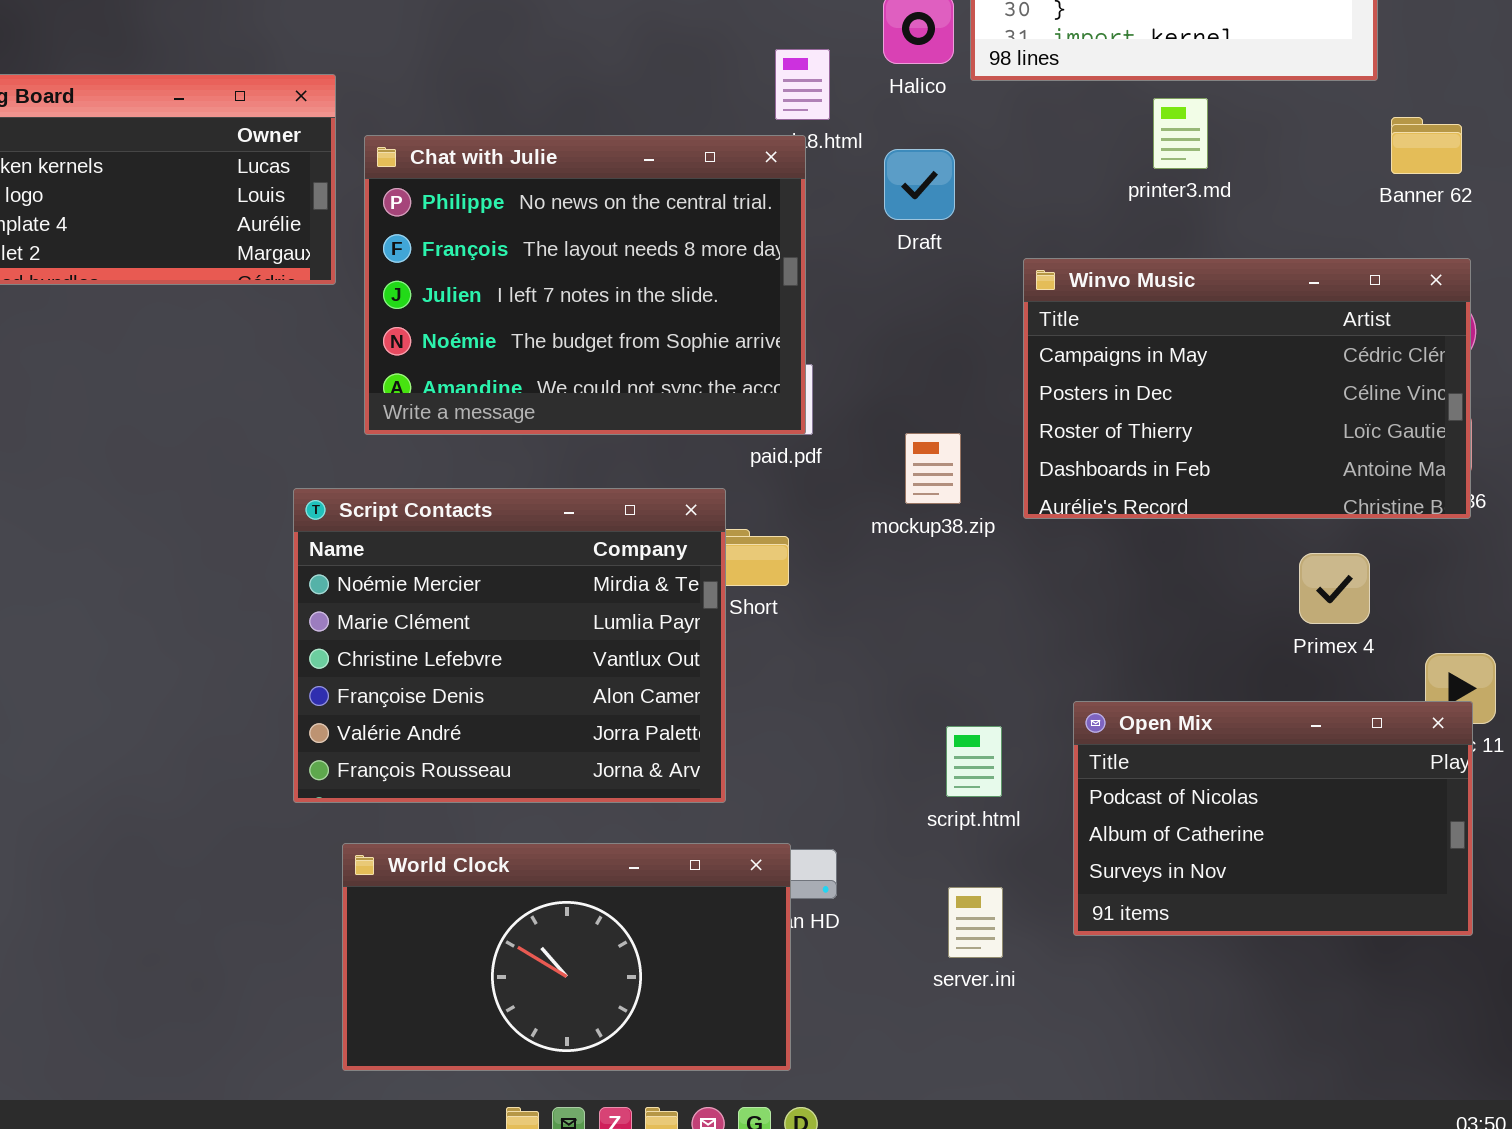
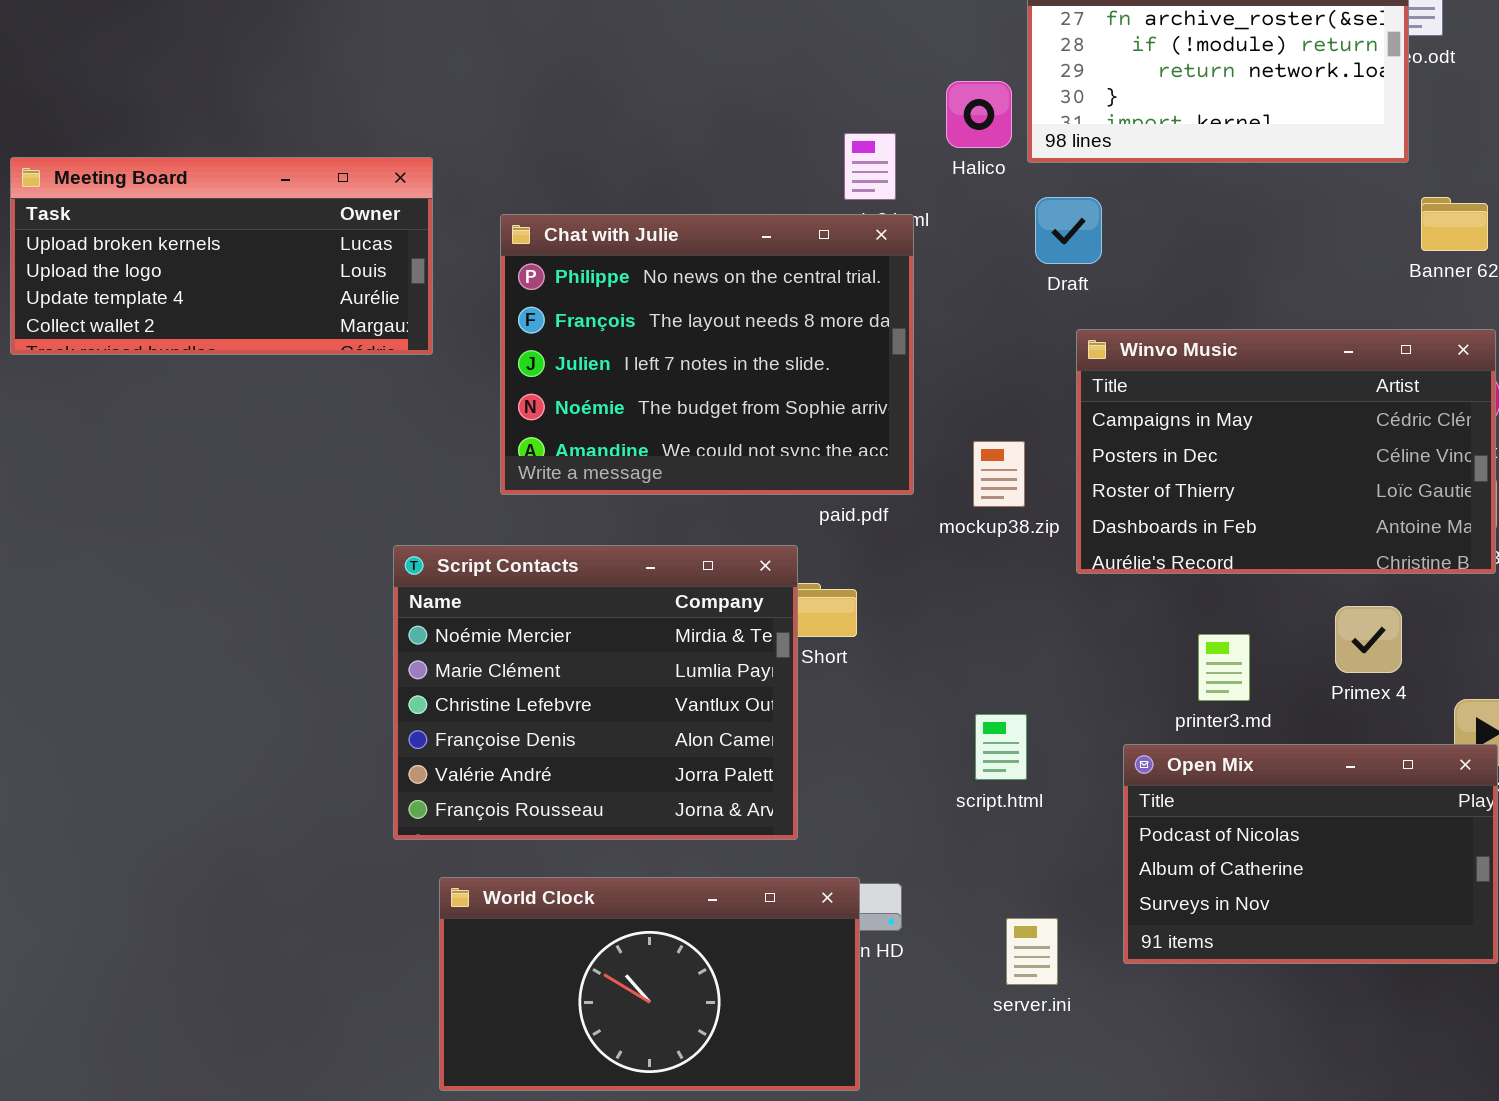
printer3.md: [1153,98,1208,169] -> [1198,634,1250,701], moved
Chat with Julie: [364,135,806,435] -> [500,214,914,495], moved
Draft: [884,149,955,220] -> [1035,197,1102,264], moved
mockup38.zip: [905,433,961,504] -> [973,441,1025,507], moved
script.html: [946,726,1002,797] -> [975,714,1027,780], moved

